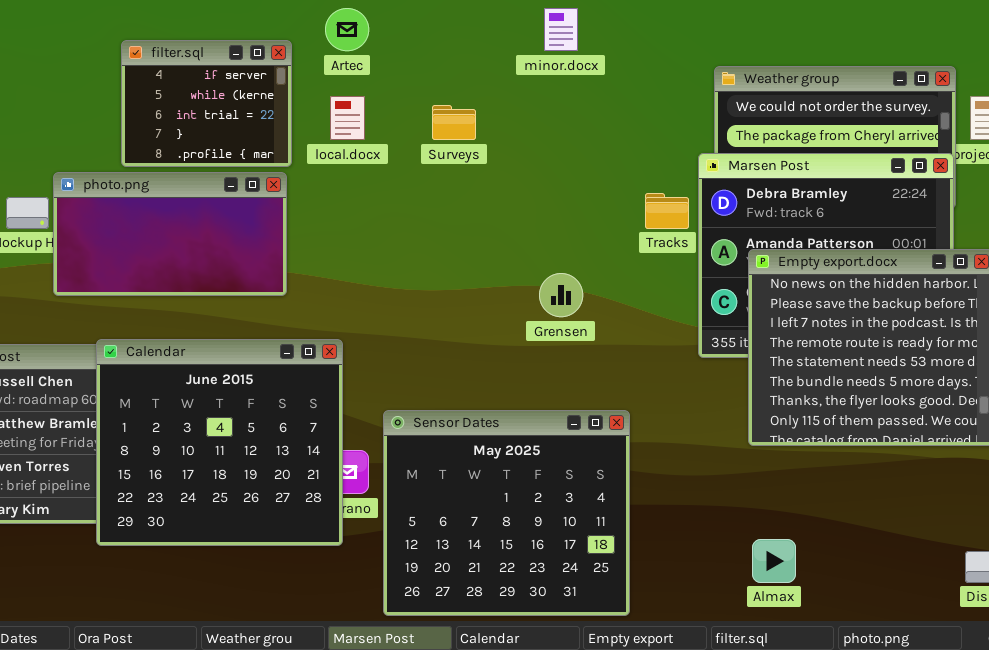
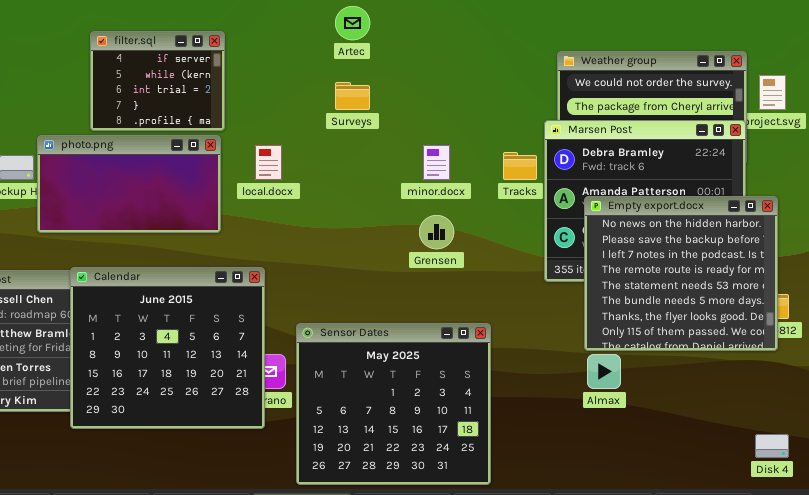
Artec: [325,8,369,51] -> [335,6,370,40], moved
minor.docx: [544,8,578,51] -> [423,145,450,180], moved
local.docx: [330,96,365,140] -> [255,145,282,180], moved
Almax: [752,539,796,583] -> [587,354,621,389], moved

